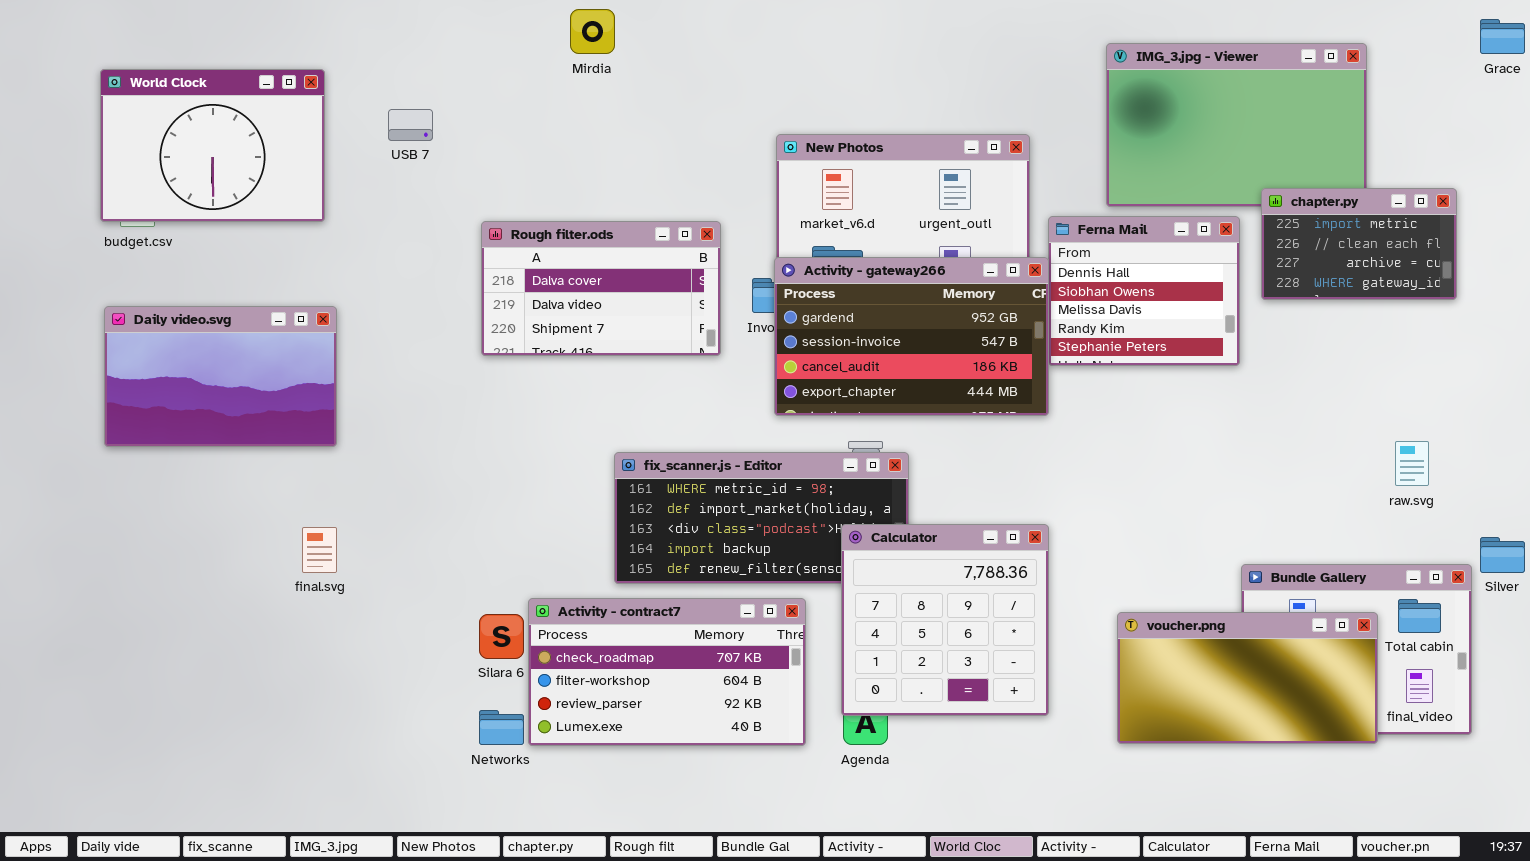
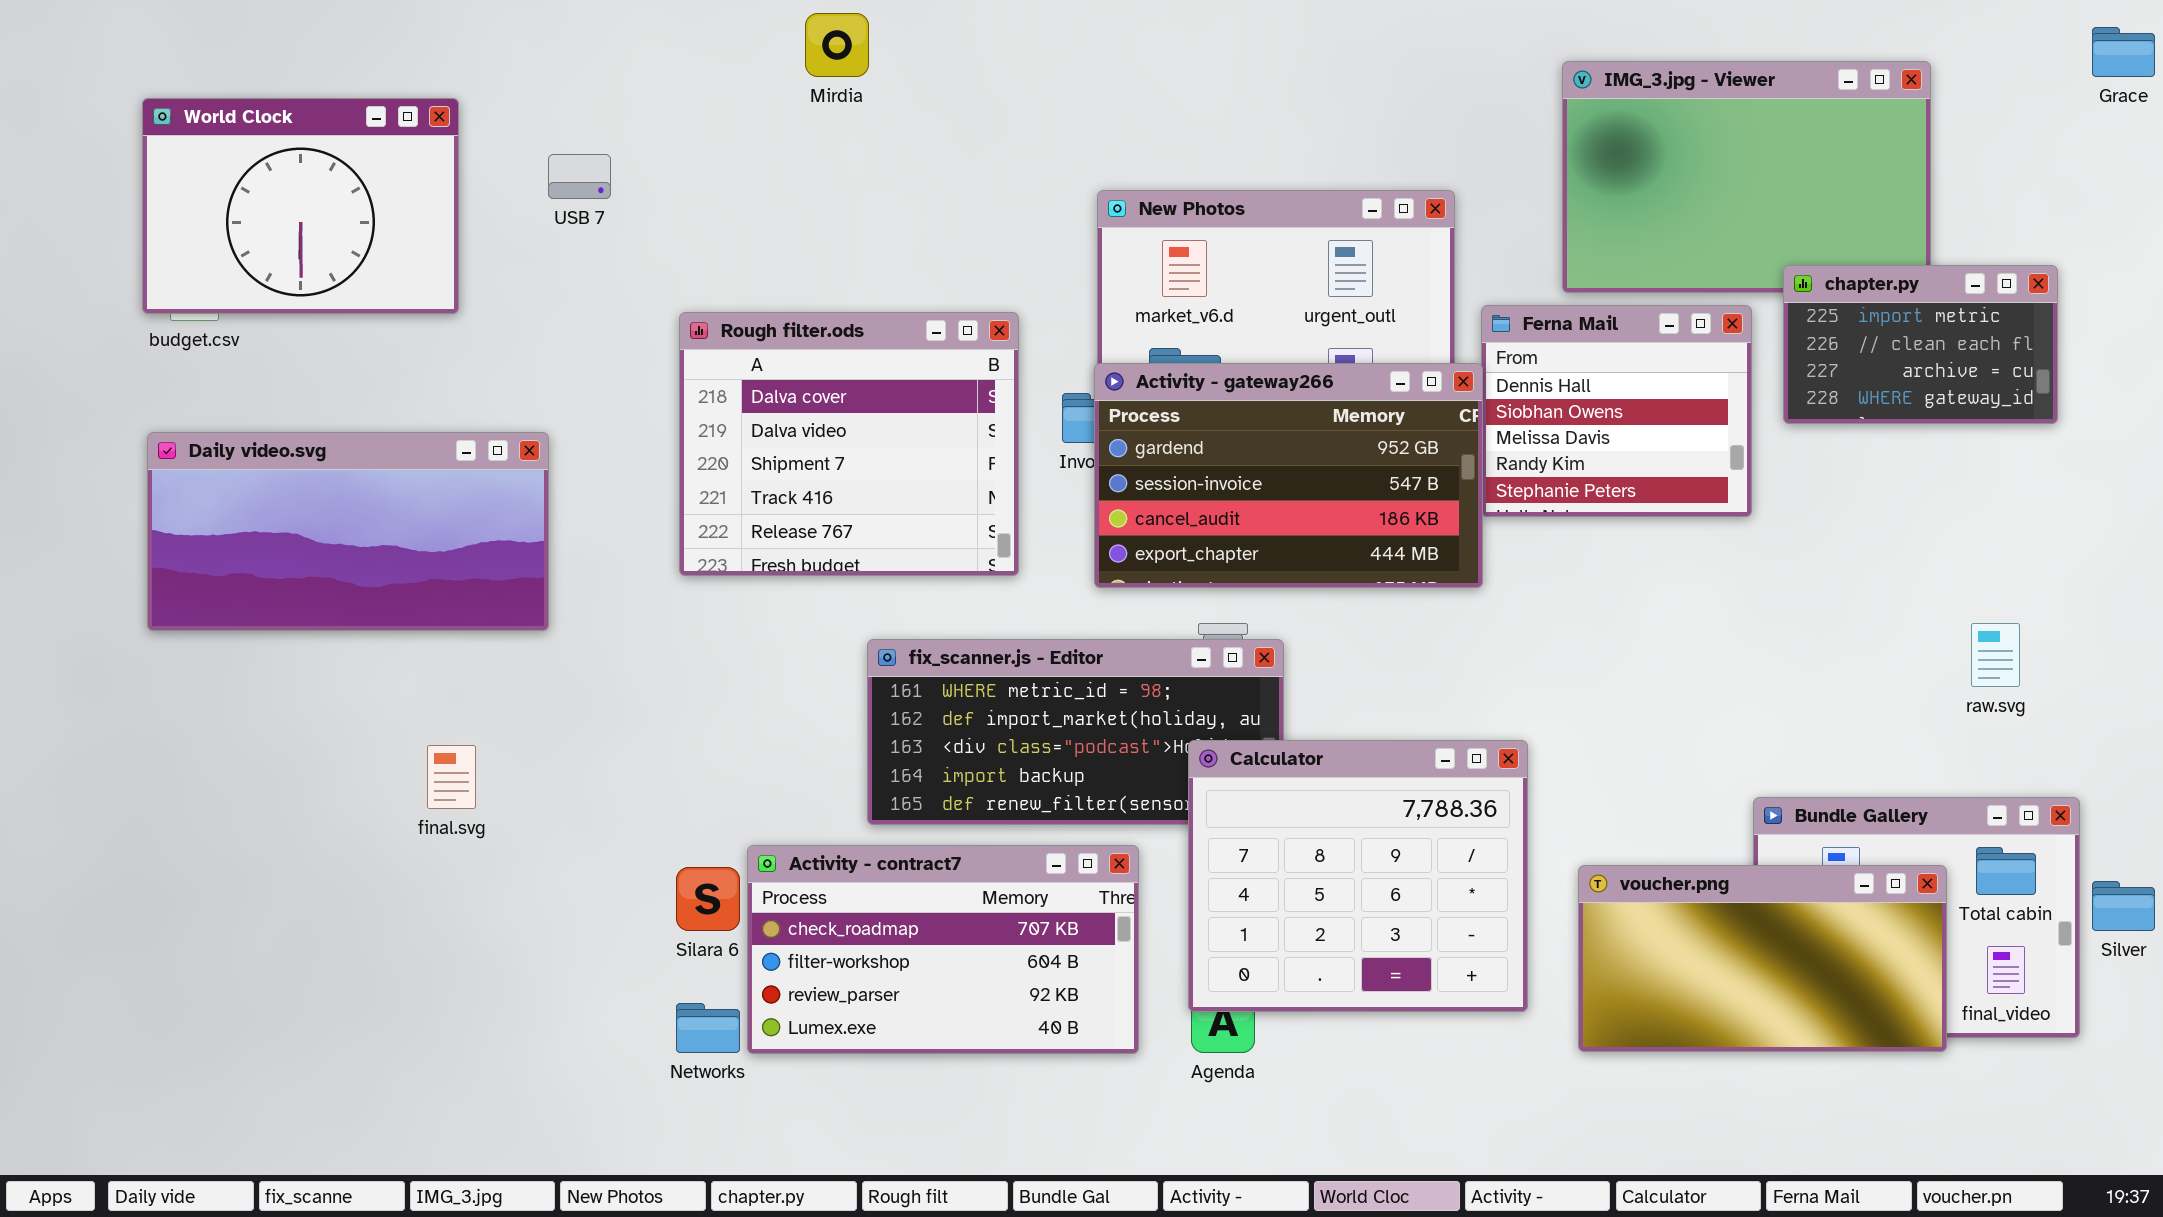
Rough filter.ods: [481,221,721,356] -> [679,312,1019,576], resized
Daily video.svg: [104,306,337,447] -> [147,432,549,631], resized
Calculator: [841,524,1049,716] -> [1188,740,1528,1012], resized
Silver: [1480,537,1525,573] -> [2092,881,2155,931], moved

